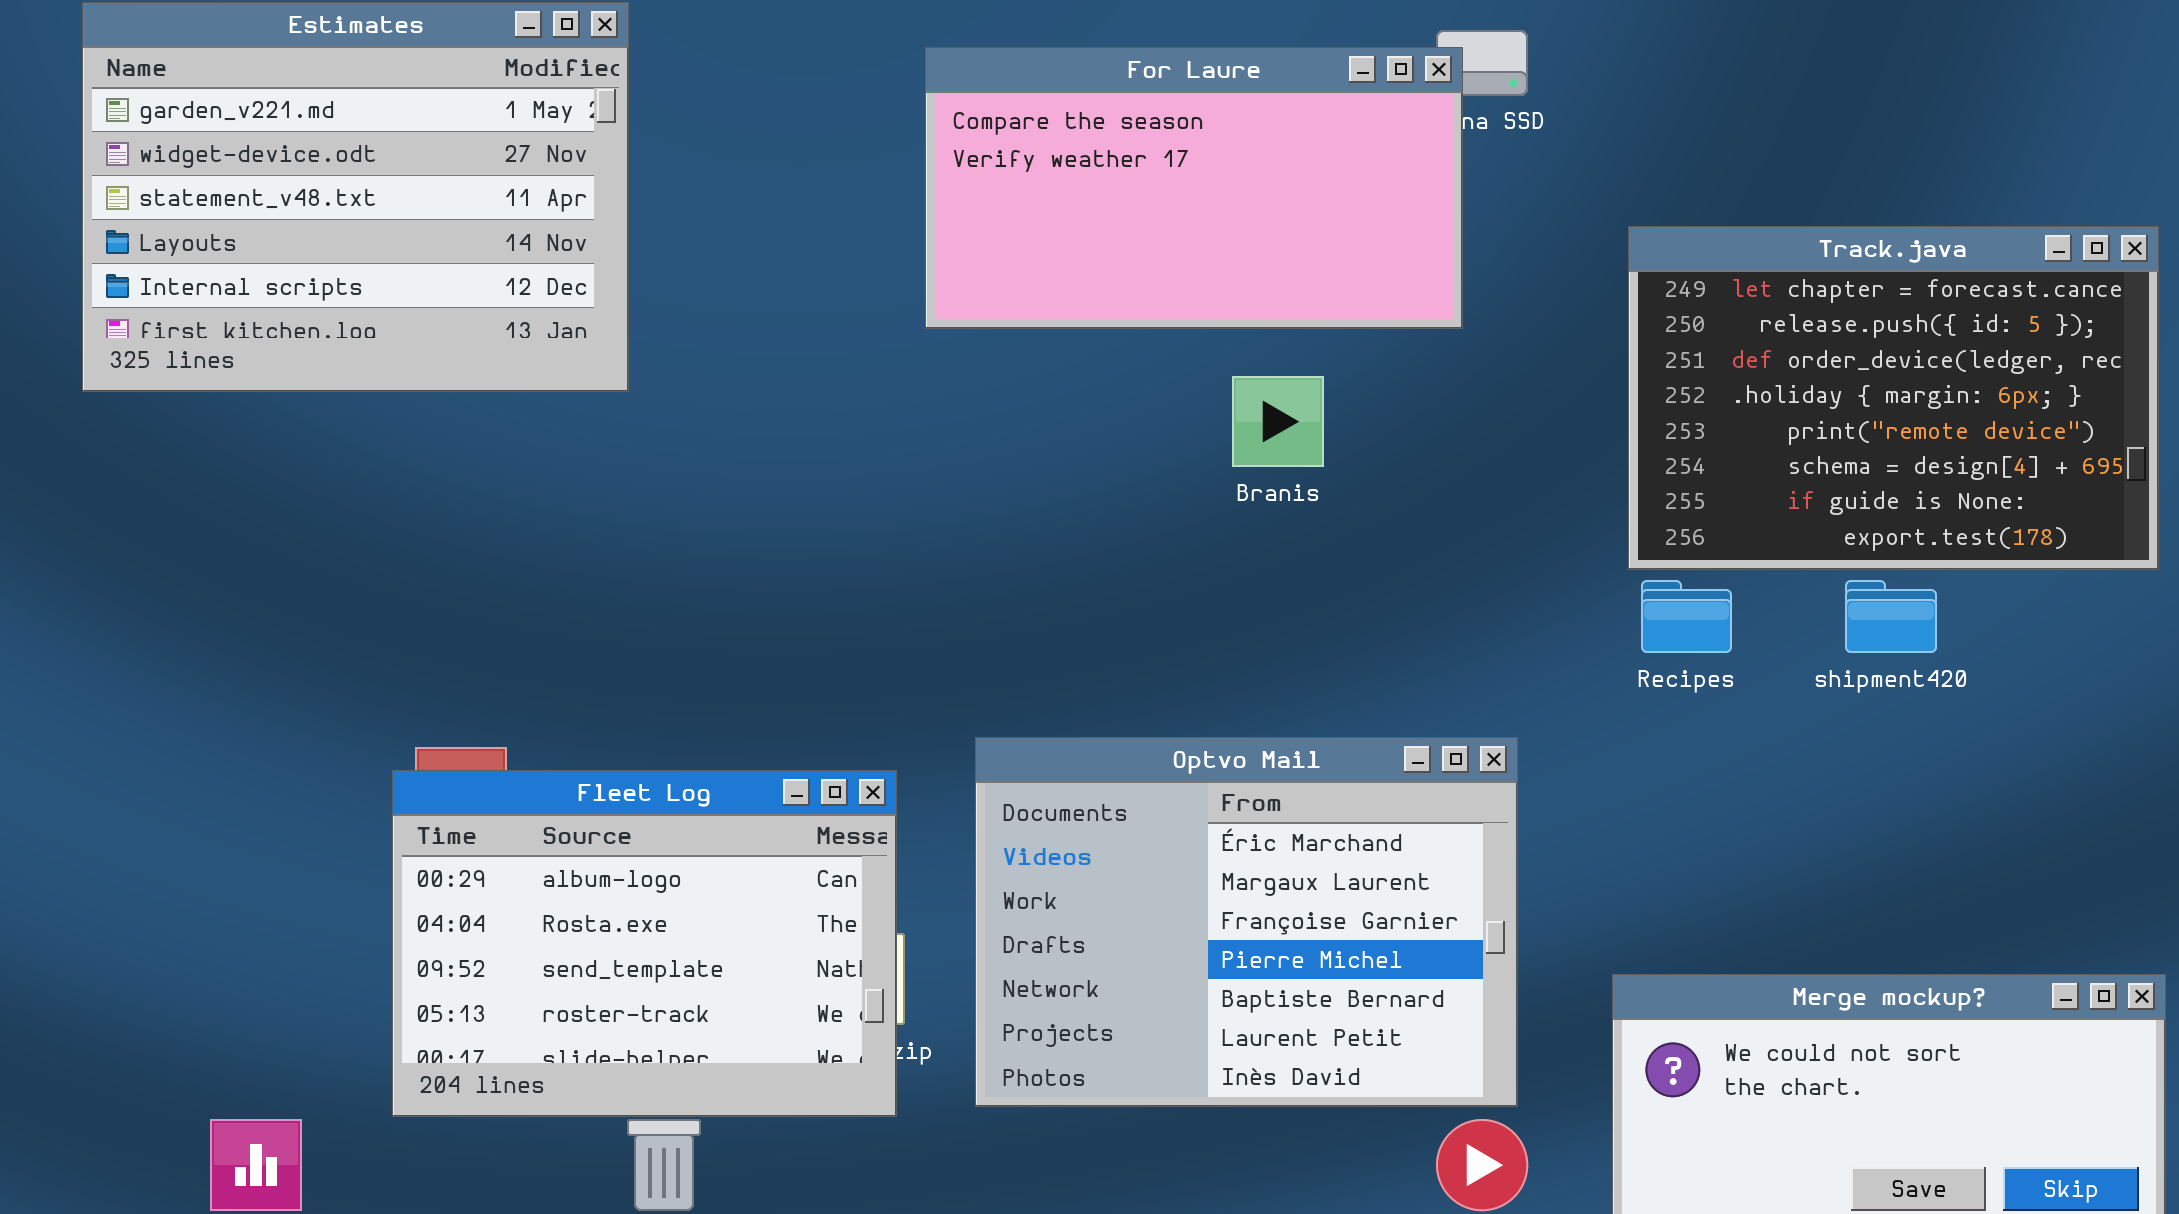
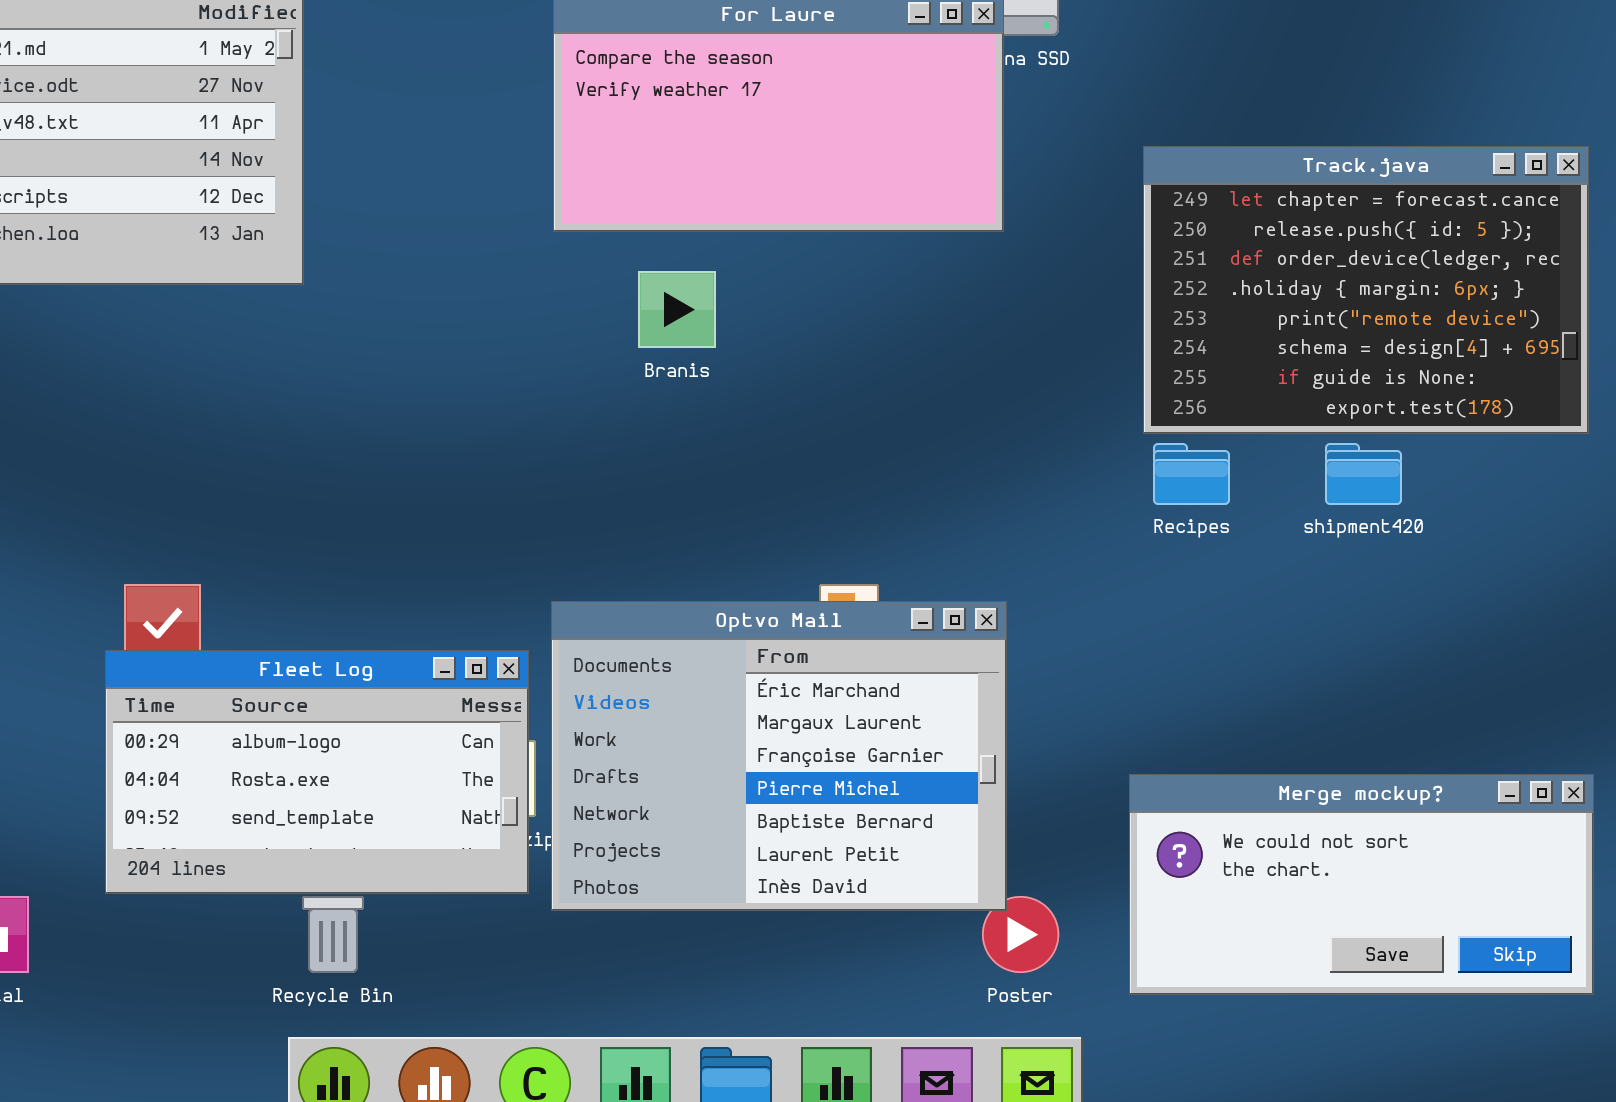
Branis: [1232,376,1324,467] -> [638,271,716,348], moved
Optvo Mail: [975,737,1518,1107] -> [551,601,1007,911], moved
Fleet Log: [392,770,897,1117] -> [105,650,529,894], resized

